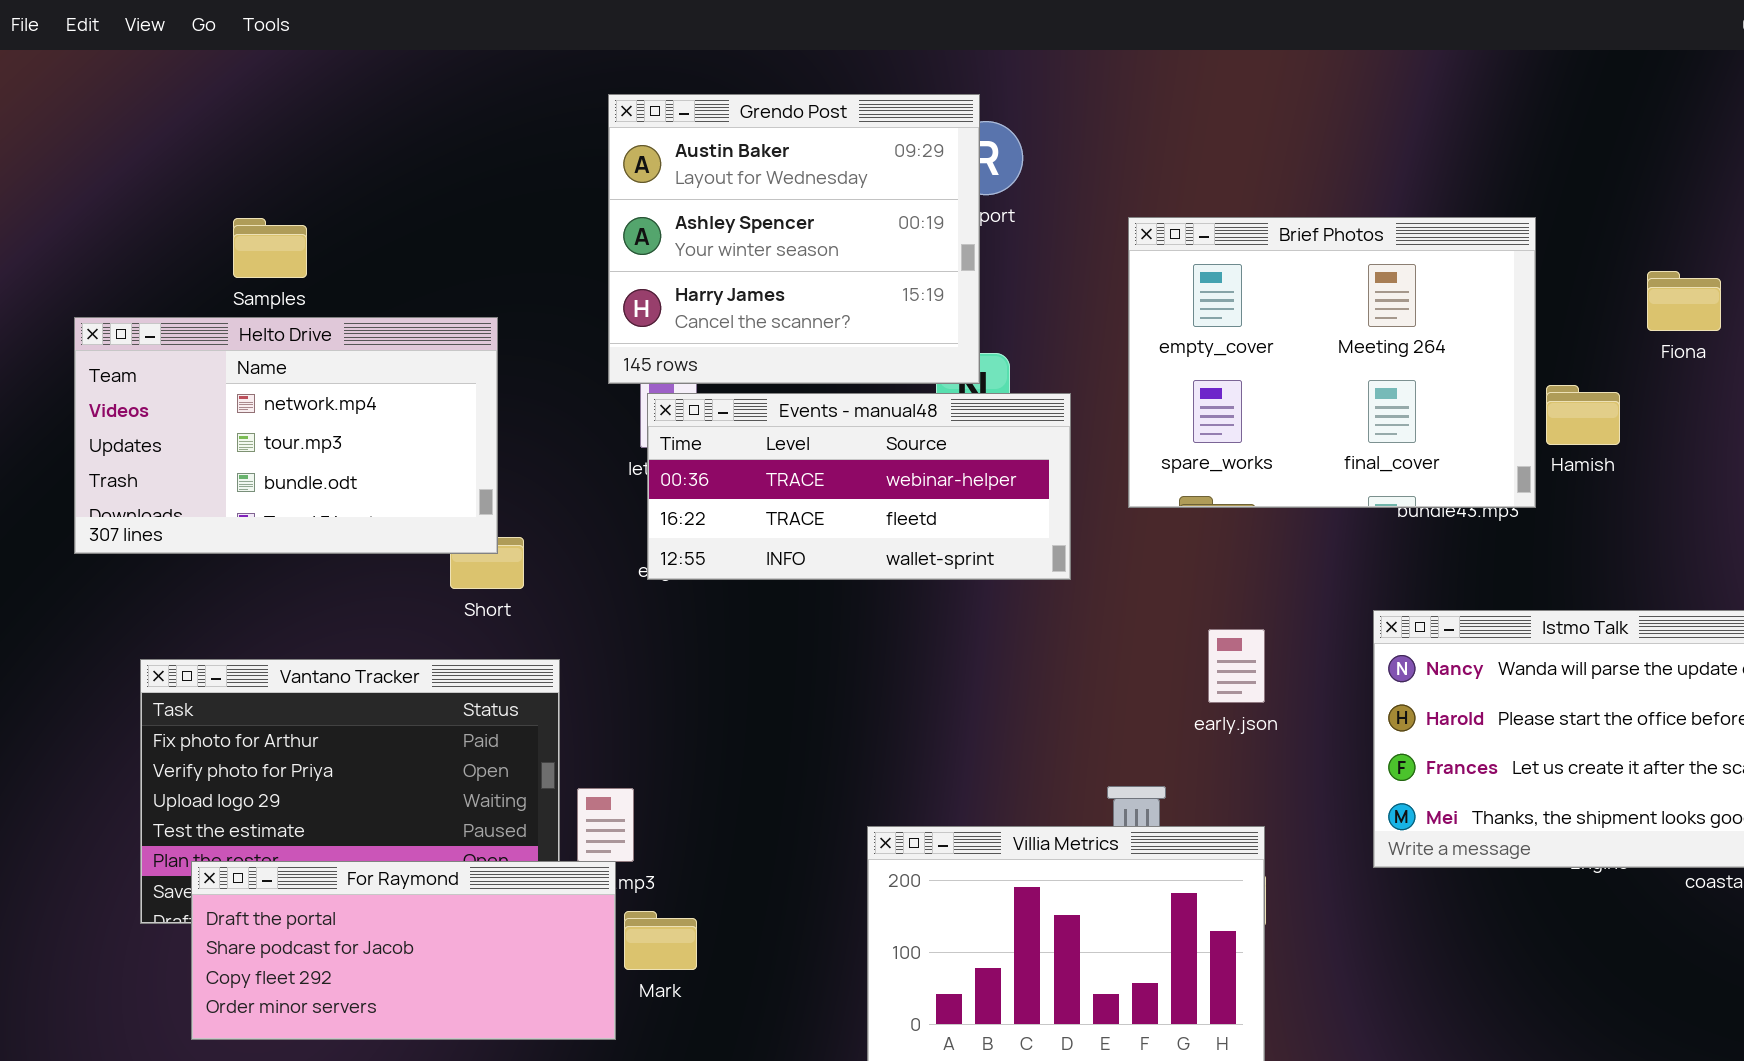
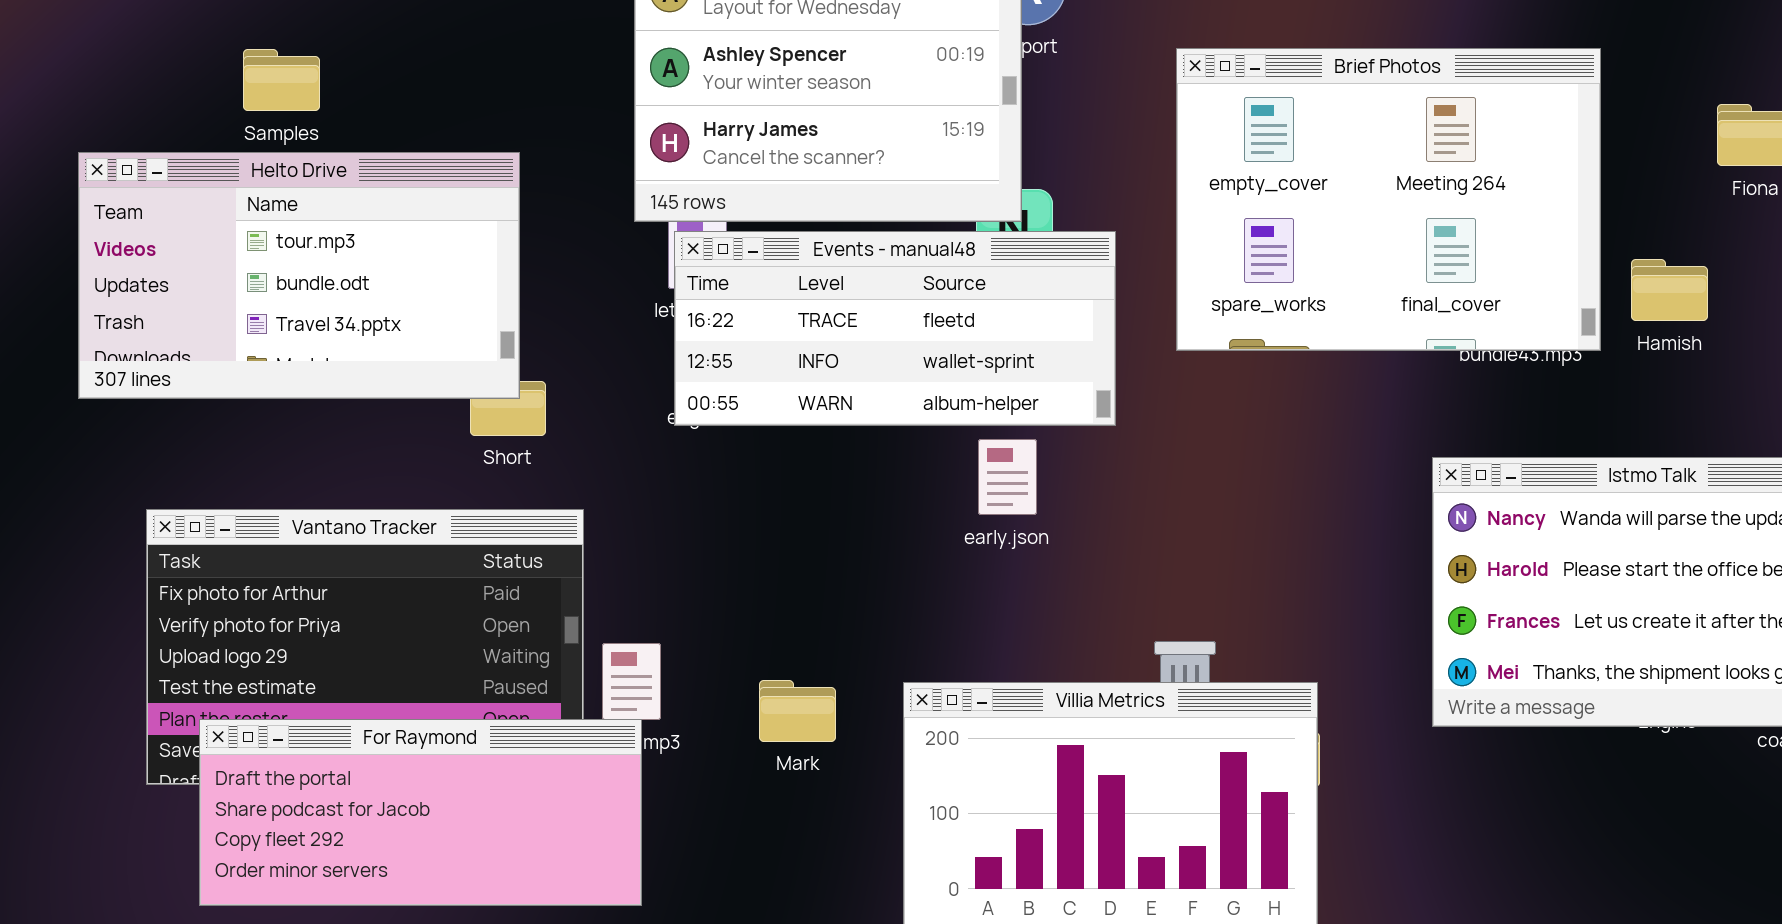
Helto Drive: [74,317,498,554] -> [78,152,520,399], scrolled down 1 row
Hamish: [1546,385,1620,445] -> [1631,259,1708,321], moved
Events - manual48: [647,393,1071,580] -> [674,231,1116,426], scrolled down 1 row
early.json: [1208,629,1265,703] -> [978,439,1037,515], moved
Mark: [624,911,697,970] -> [759,680,836,742], moved

